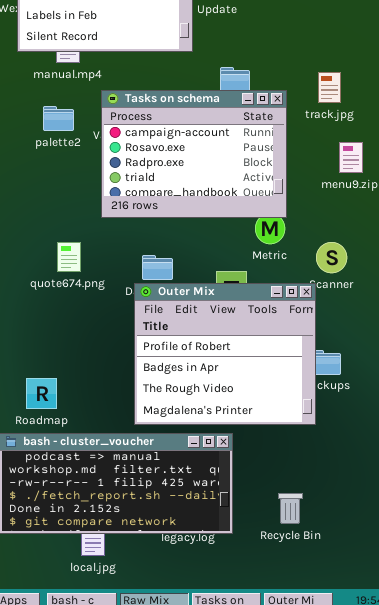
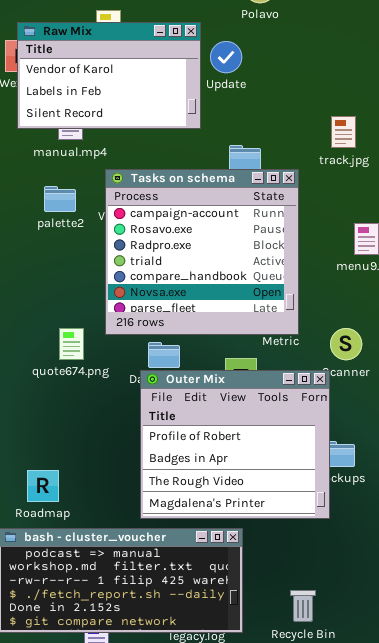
track.jpg: [318,72,341,103] -> [331,116,356,148], moved
Tasks on schema: [101,90,287,218] -> [105,169,299,335], resized

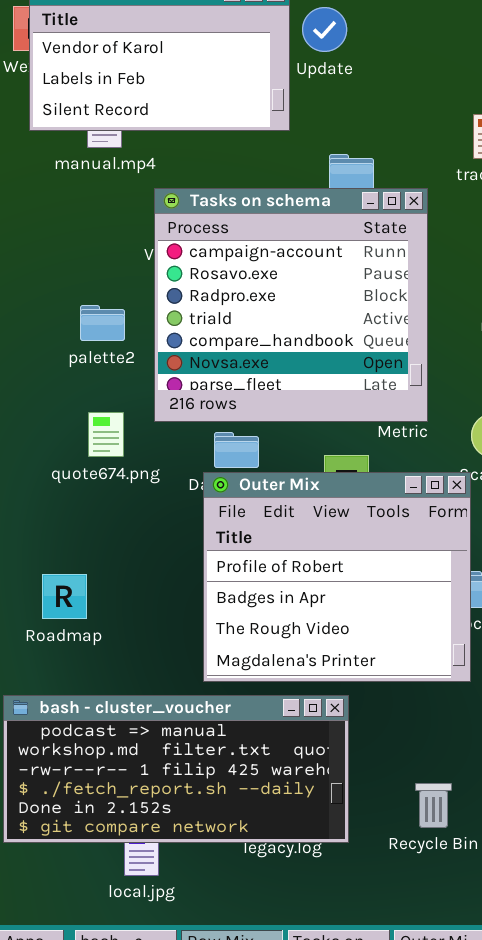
palette2: [44,186,76,212] -> [80,305,125,341], moved
Roadmap: [27,470,59,502] -> [42,574,87,619], moved

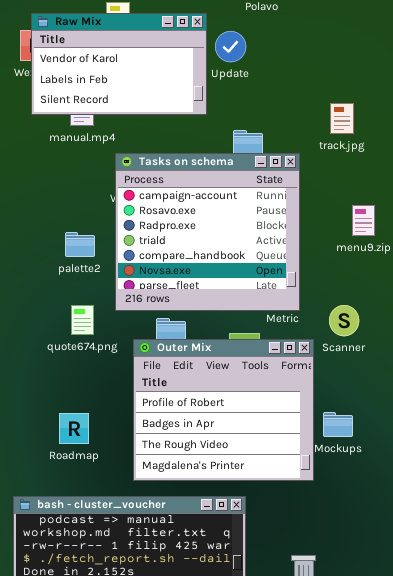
Outer Mix: [203,472,471,682] -> [133,339,314,481], moved
Roadmap: [42,574,87,619] -> [59,413,89,444], moved

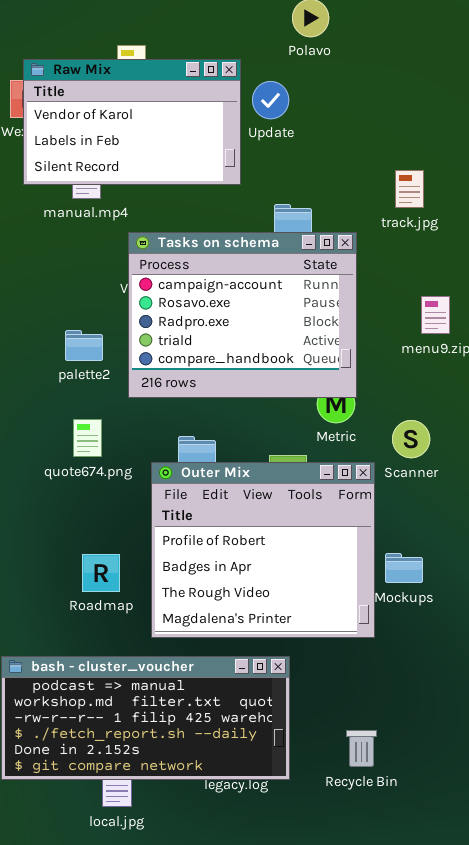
Tasks on schema: [115,153,300,311] -> [128,232,357,398], resized
Roadmap: [59,413,89,444] -> [82,554,120,592], moved

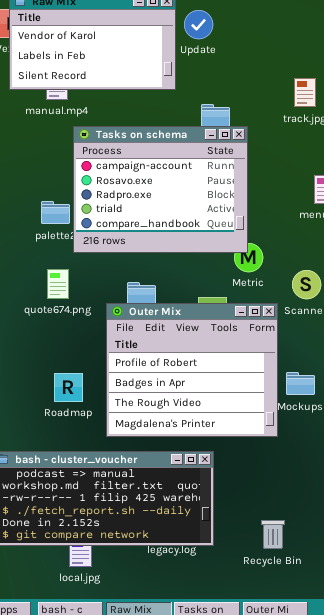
Tasks on schema: [128,232,357,398] -> [73,126,248,253], moved
Recycle Bin: [346,730,377,767] -> [261,520,285,549], moved

